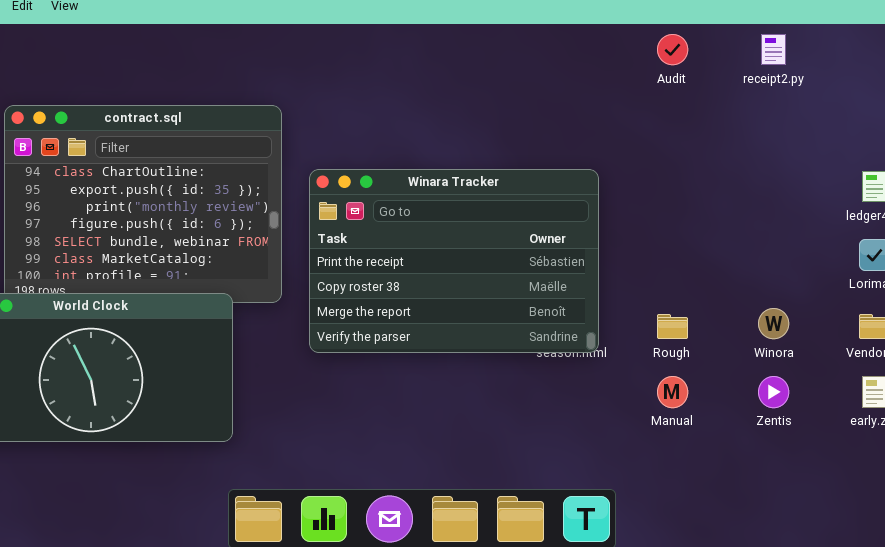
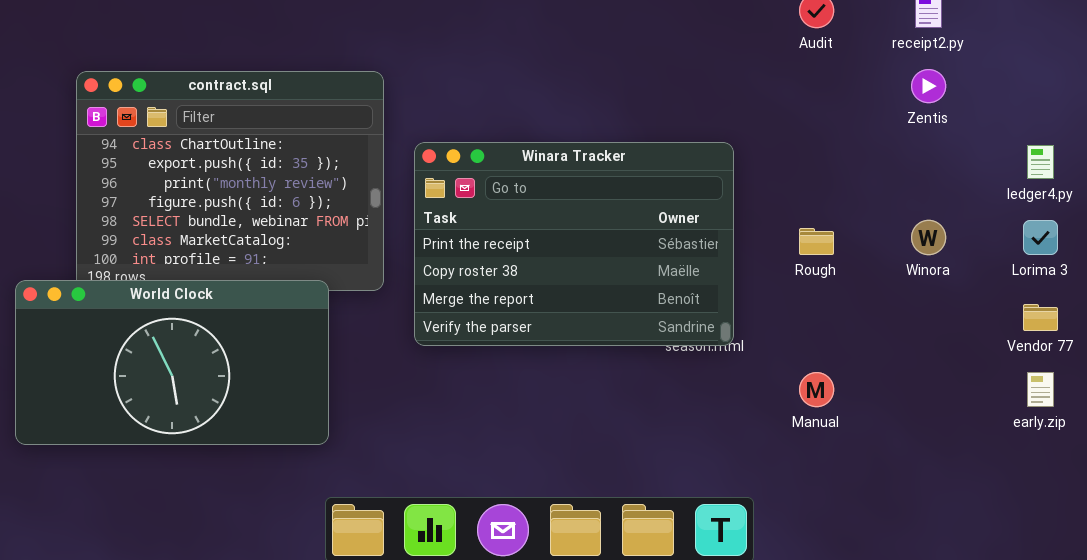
Winora: [758,308,789,339] -> [911,220,946,255], moved
Rough: [657,314,688,339] -> [799,228,834,255], moved
Zentis: [758,376,789,408] -> [911,69,946,103], moved

